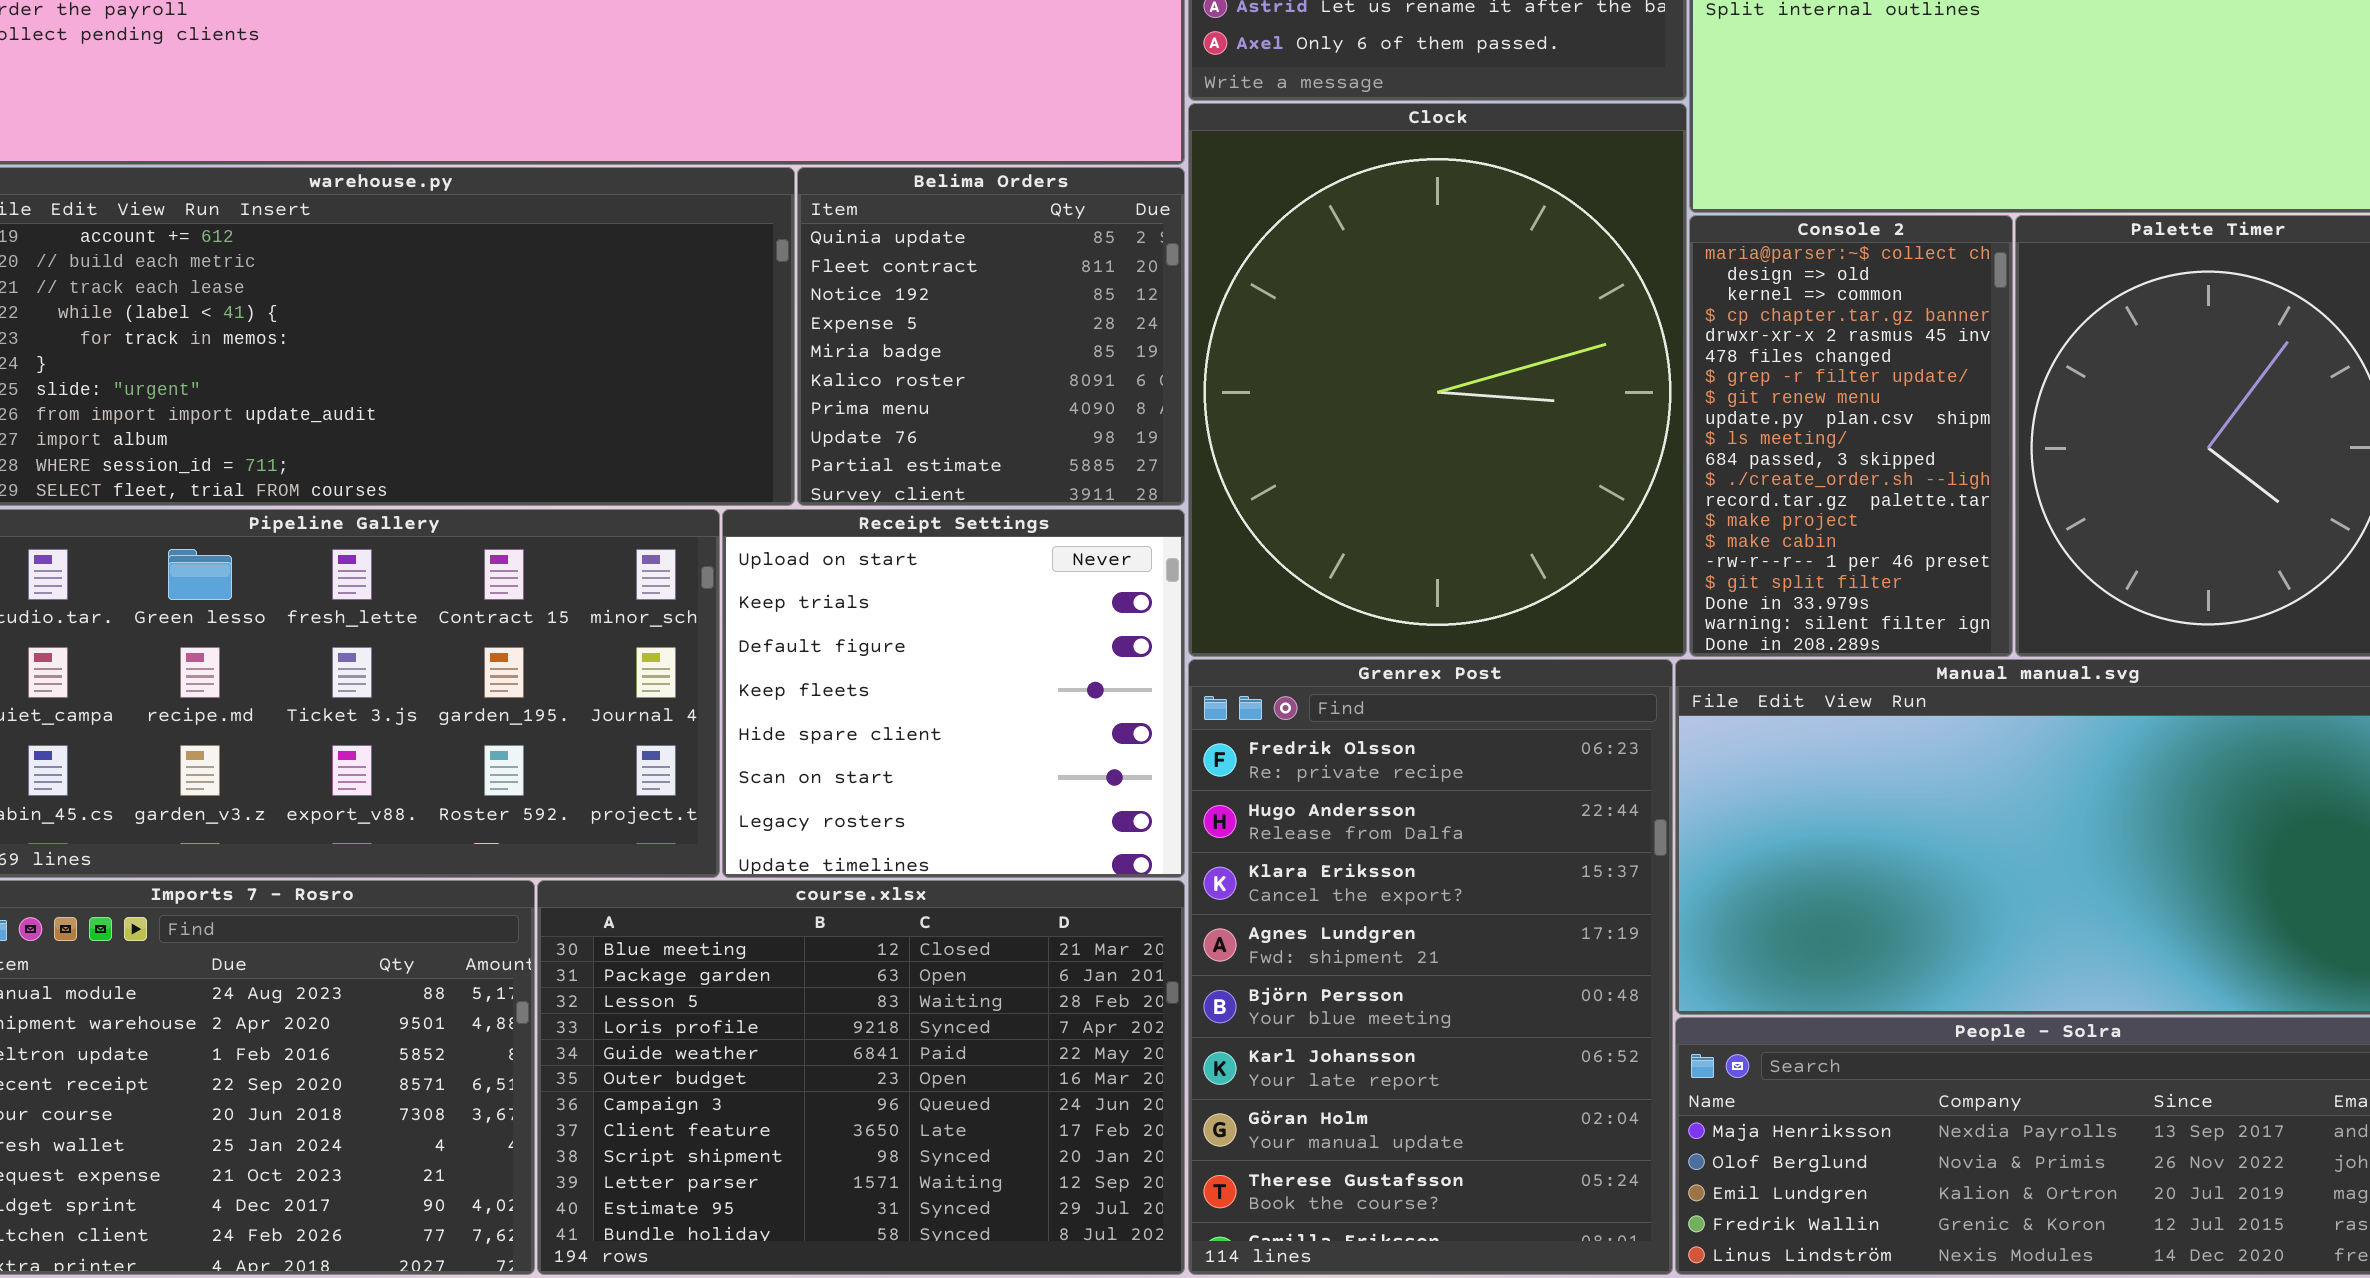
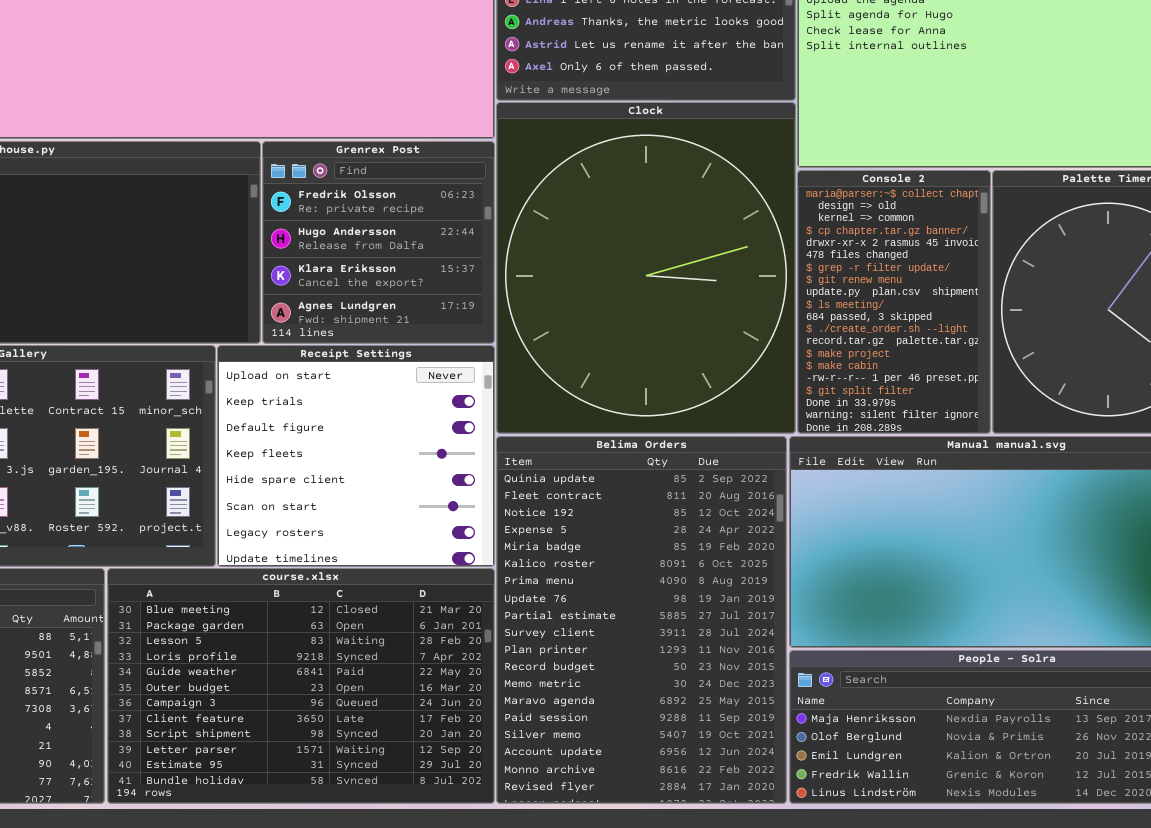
Belima Orders: [797,167,1185,506] -> [496,436,787,804], moved, resized
Grenrex Post: [1188,659,1673,1275] -> [262,141,495,344], moved, resized

